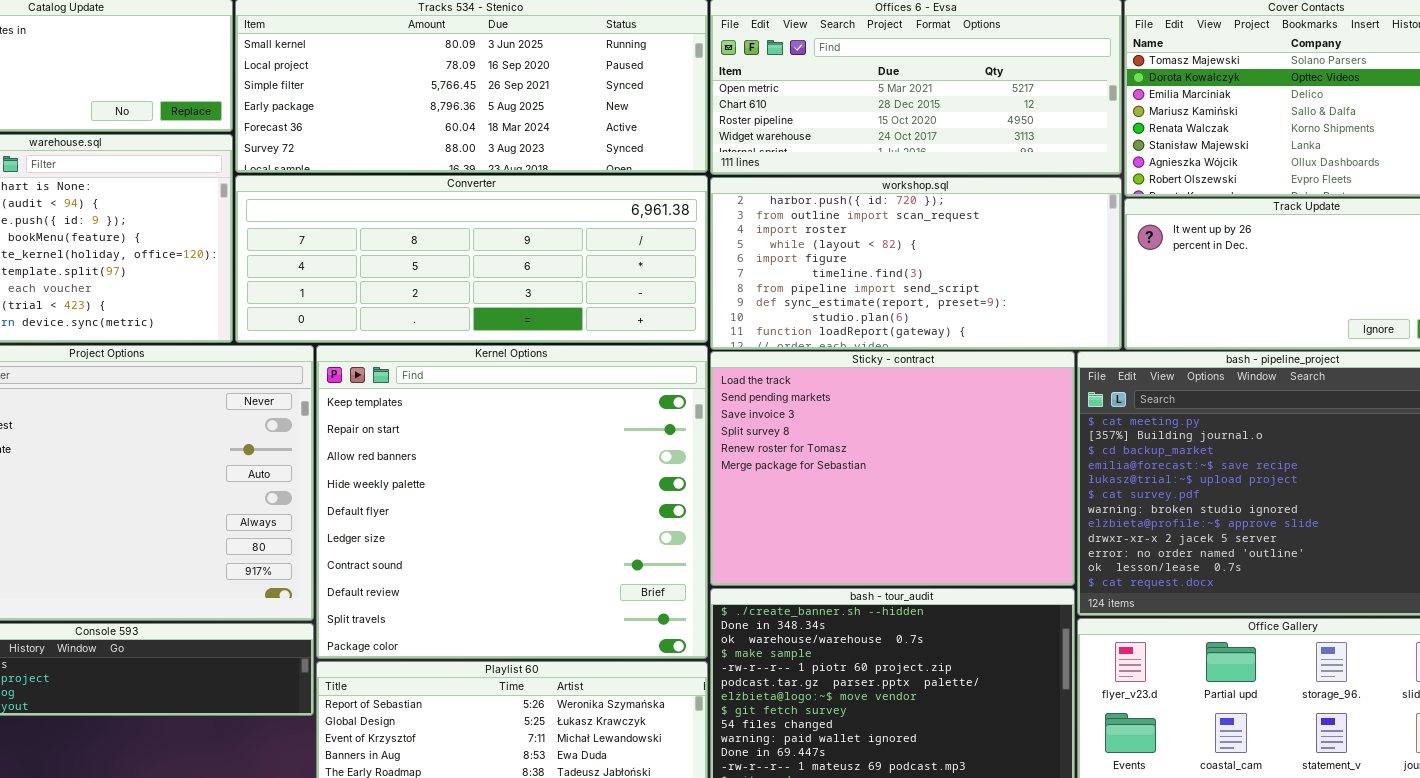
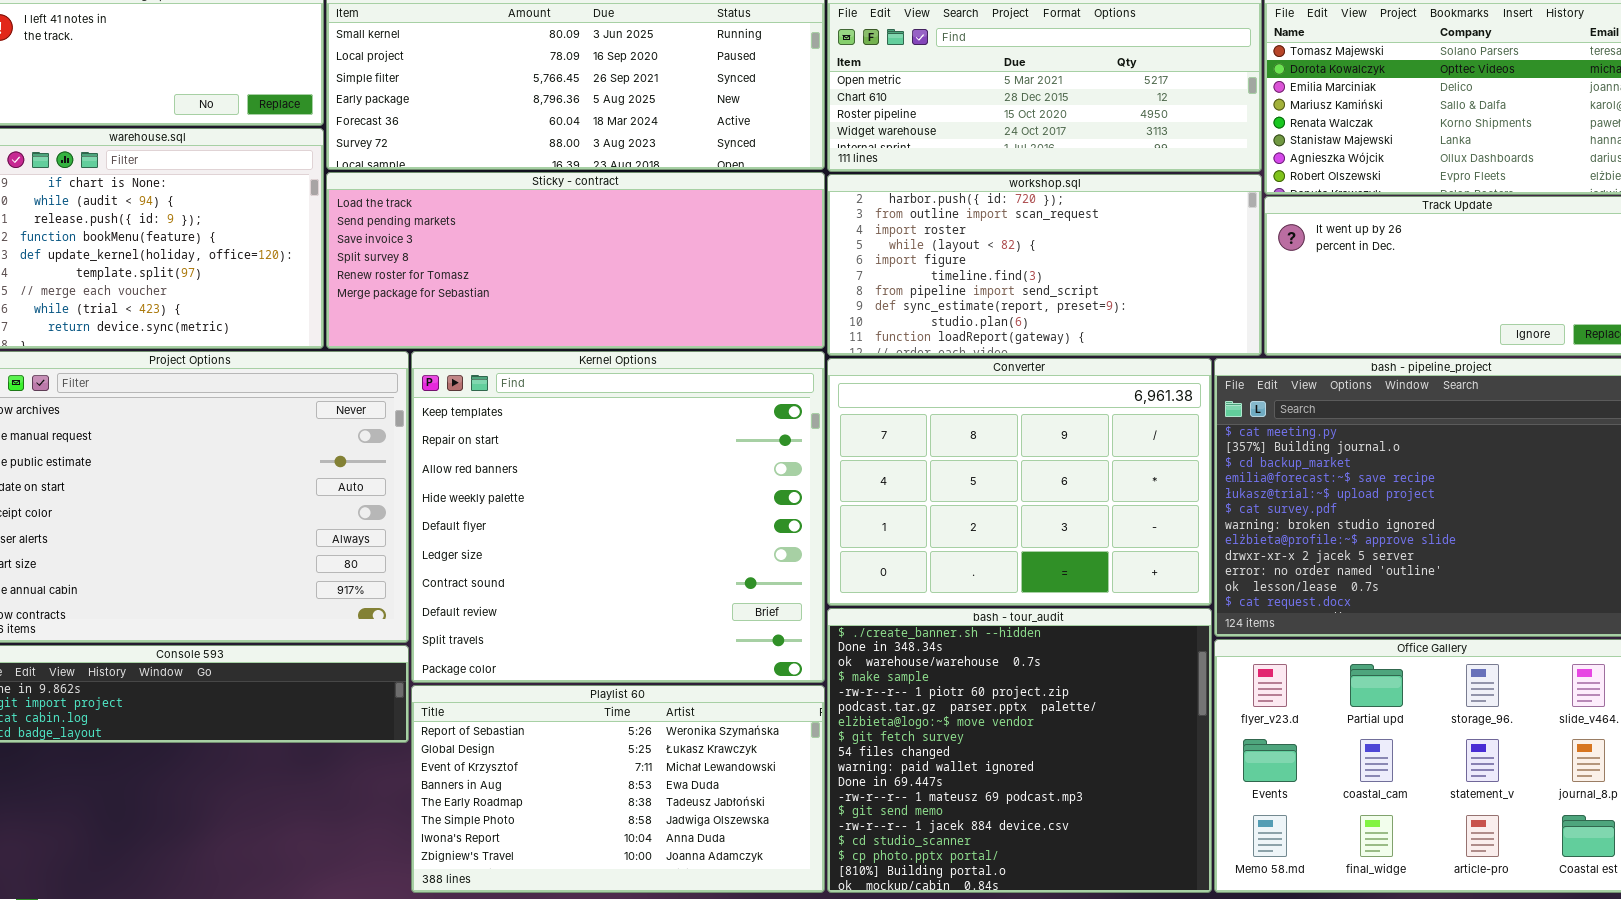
Converter: [235,175,708,343] -> [827,358,1212,606], moved, resized
Sticky - contract: [710,351,1075,586] -> [326,172,825,349], moved, resized

